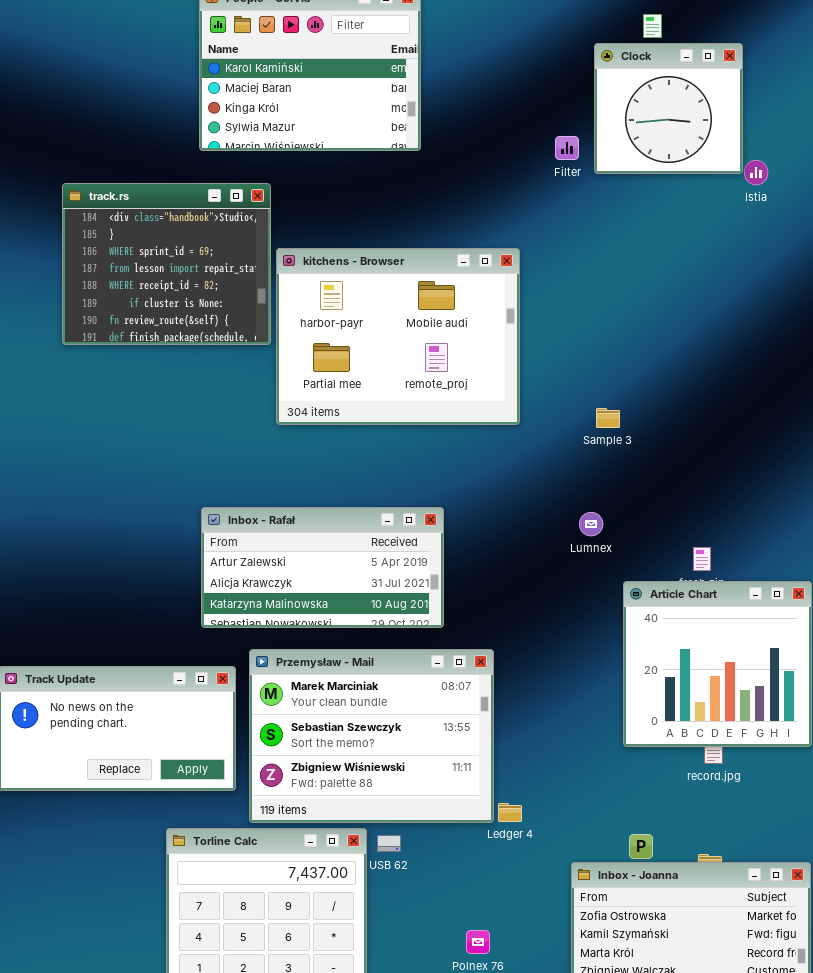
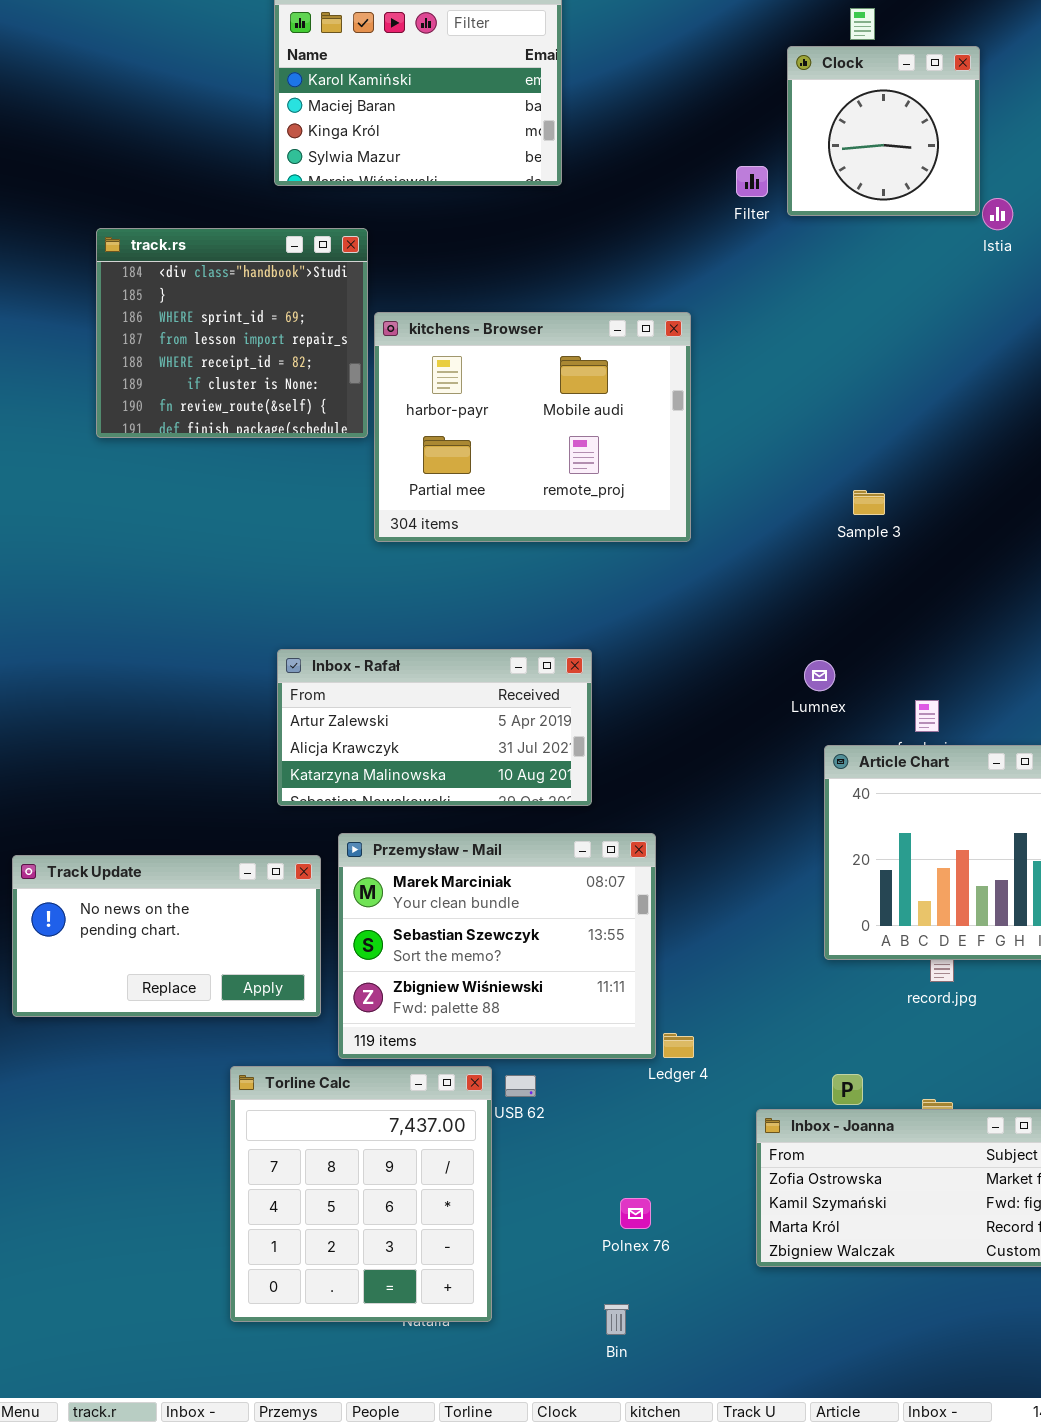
Sample 3: [596,408,620,428] -> [853,490,885,515], moved
Lumnex: [579,512,603,536] -> [804,660,835,691], moved

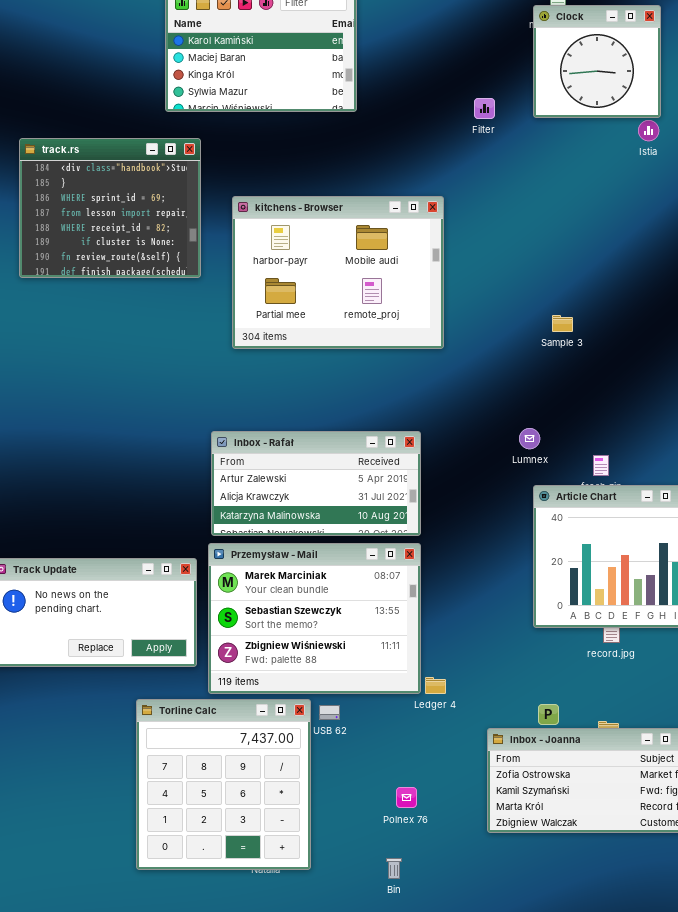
Clock: [787,46,980,216] -> [533,5,661,118], moved
track.rs: [96,228,368,438] -> [19,138,201,278], moved
Inbox - Rafał: [277,649,592,806] -> [211,431,421,536], moved

